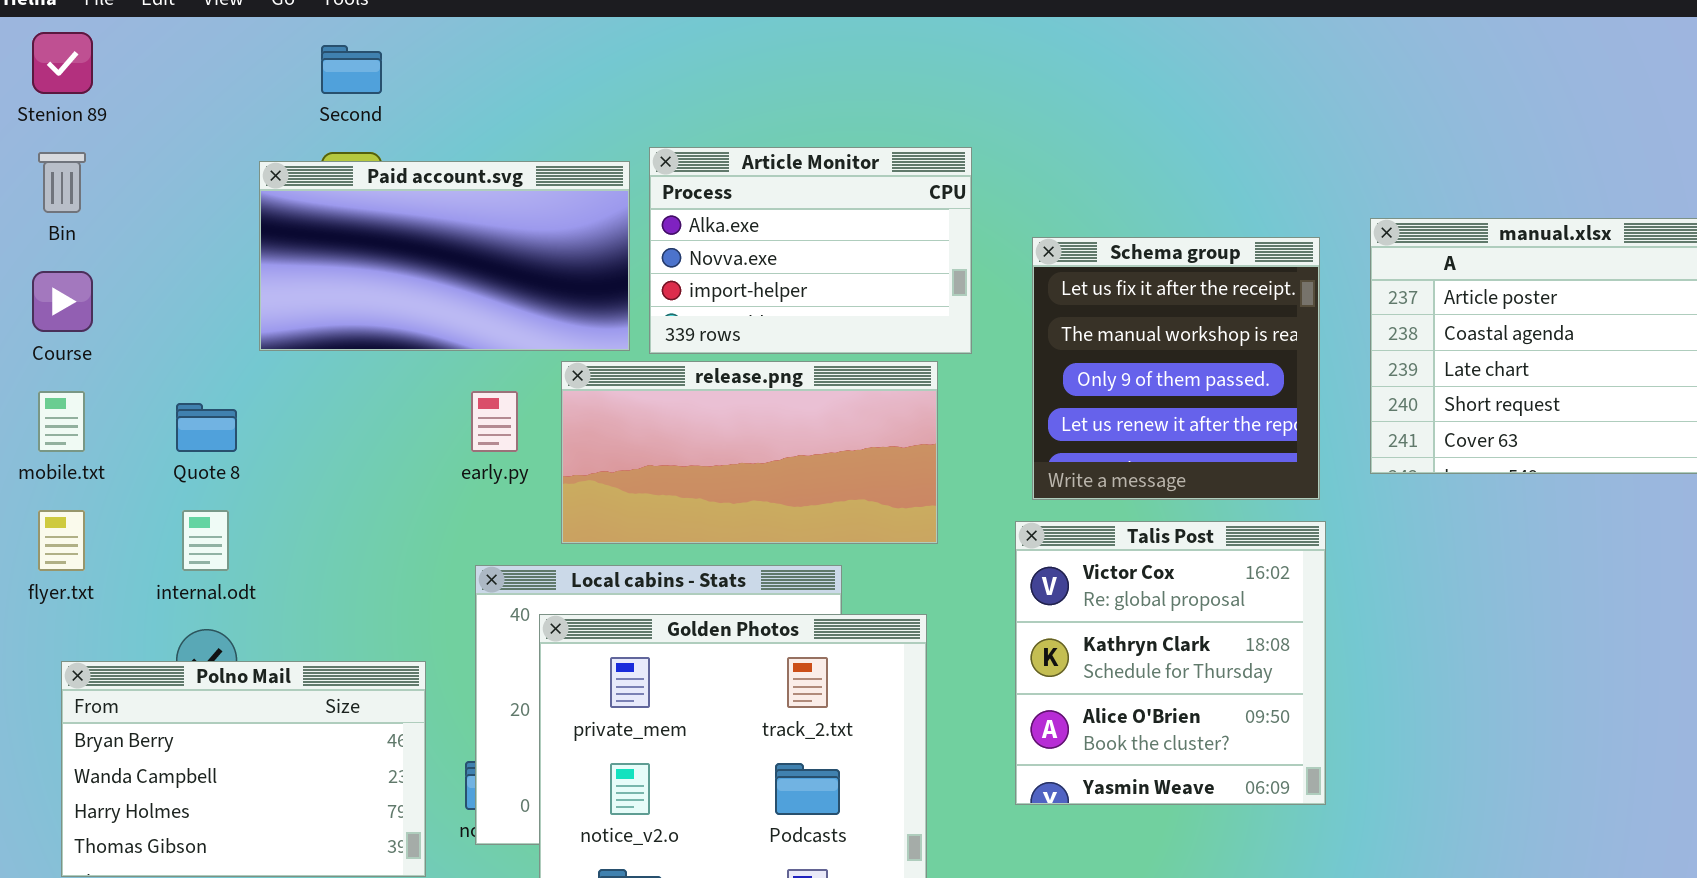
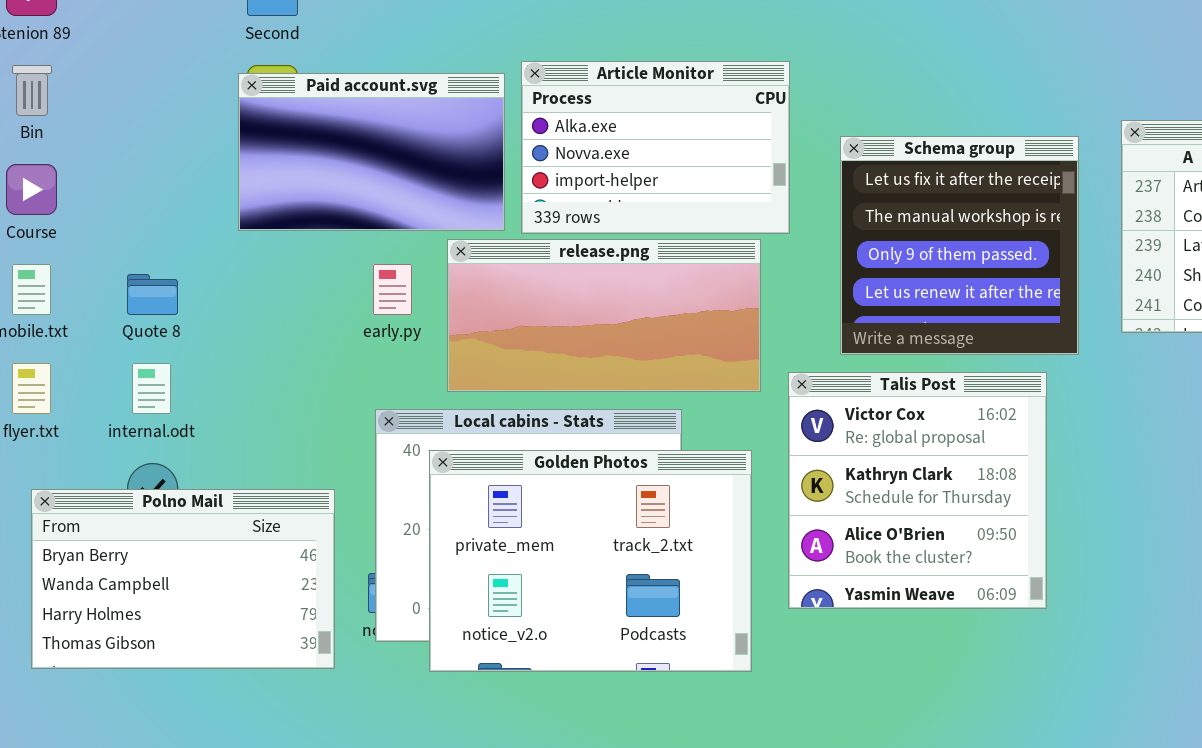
Paid account.svg: [259,161,630,351] -> [238,73,505,231], resized
Talis Post: [1015,521,1326,805] -> [788,372,1047,609], moved

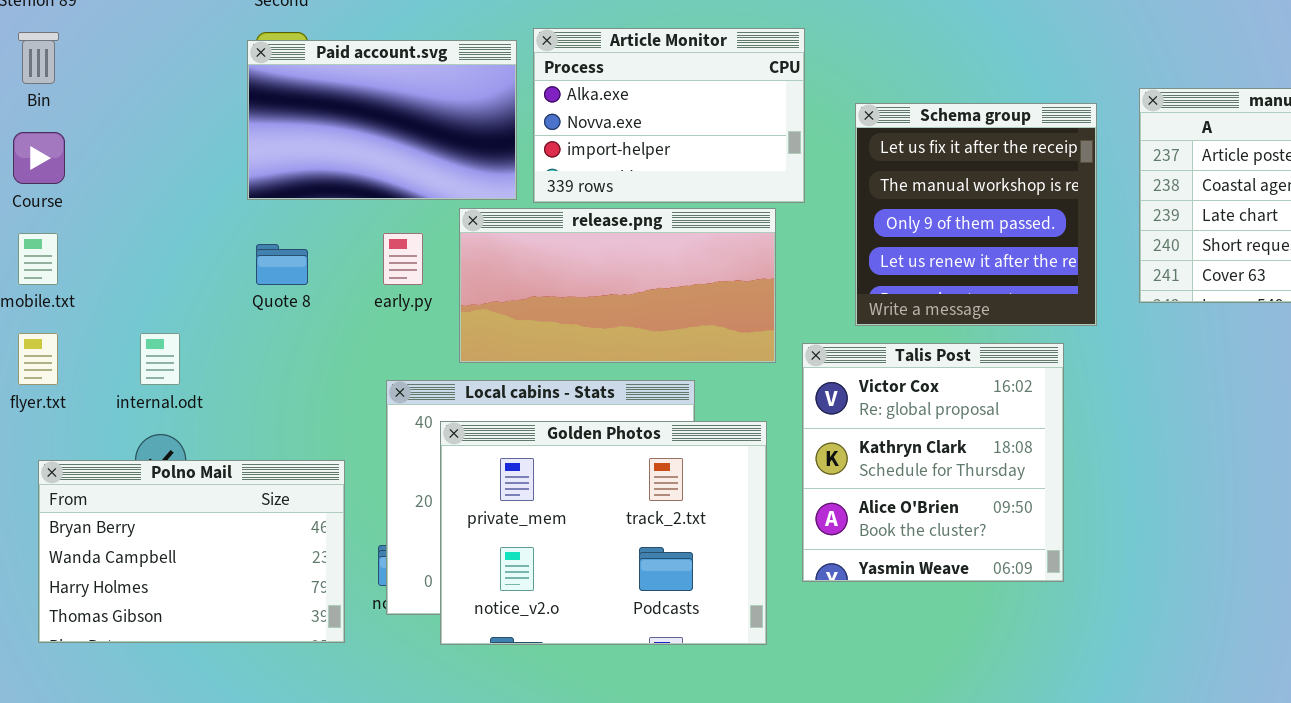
Quote 8: [127,274,178,315] -> [256,244,308,285], moved

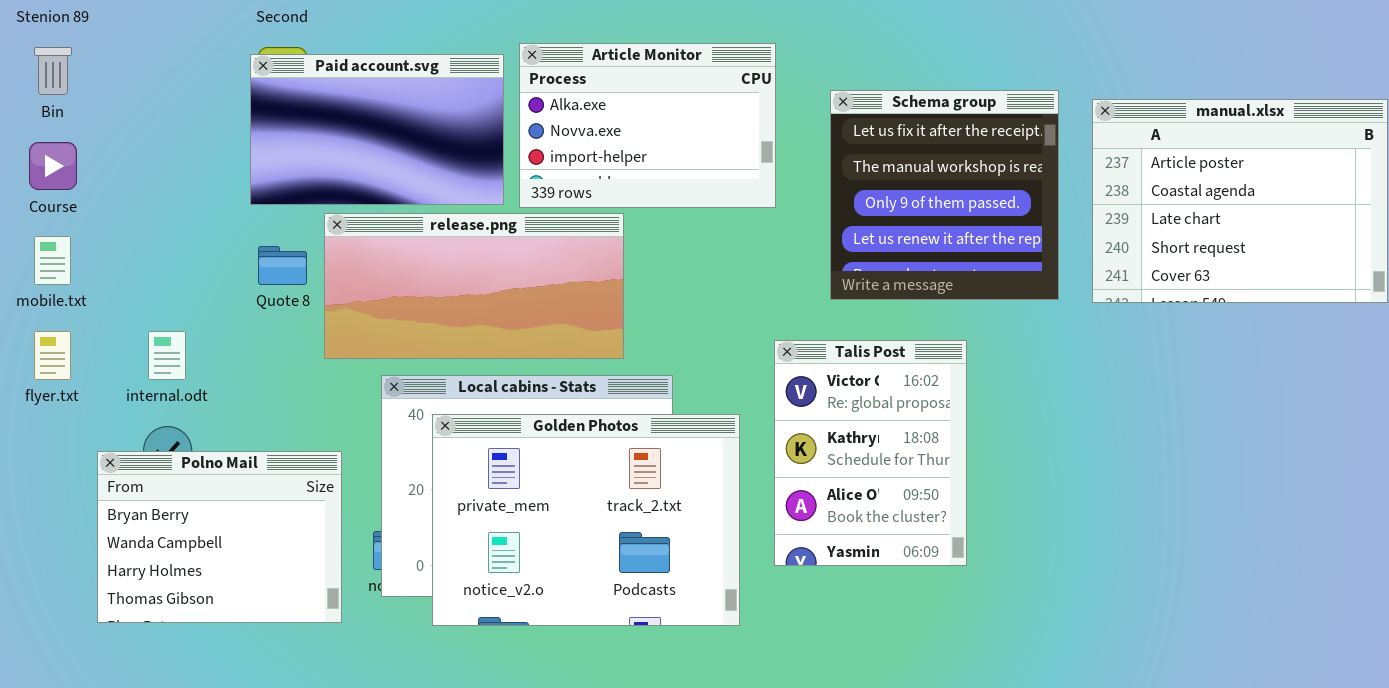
Schema group: [855,103,1097,326] -> [830,90,1059,300], moved
release.png: [459,208,776,363] -> [324,213,624,359], moved
Talis Post: [802,343,1064,582] -> [774,340,967,566], resized
Polno Mail: [38,460,345,643] -> [97,451,342,623], resized

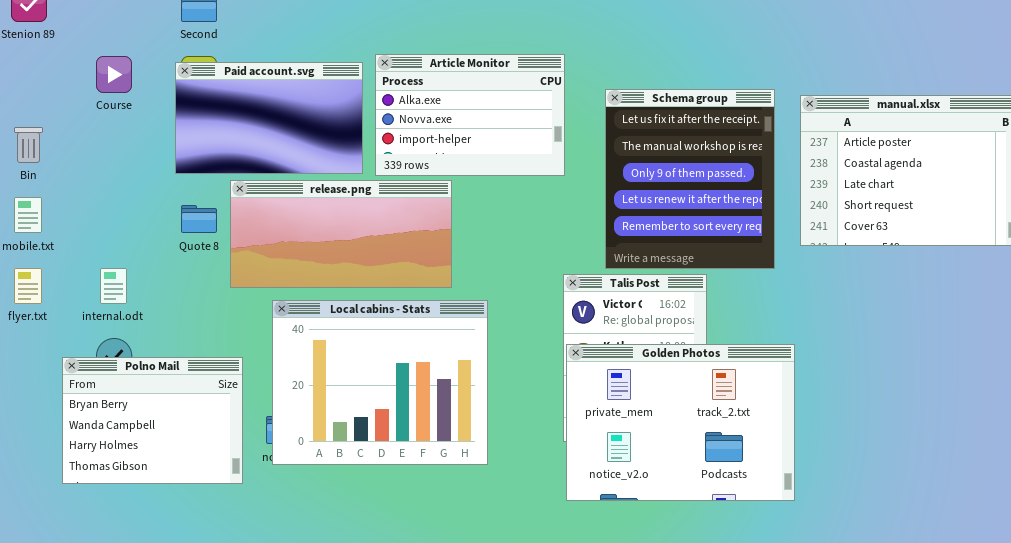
Bin: [34,47,72,95] -> [14,127,43,163], moved
Schema group: [830,90,1059,300] -> [605,89,775,269], resized
Course: [29,142,77,190] -> [96,56,132,93], moved
Golden Photos: [432,414,740,626] -> [566,344,795,501], moved

